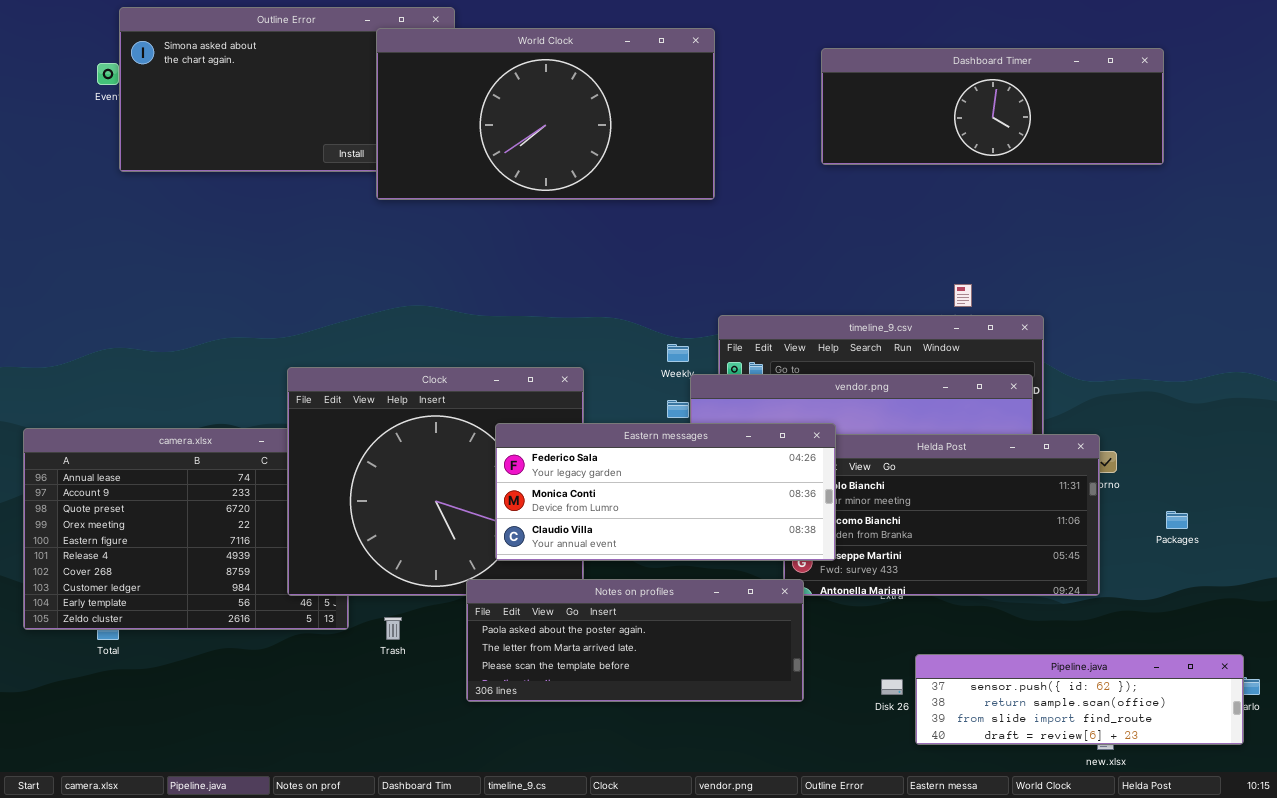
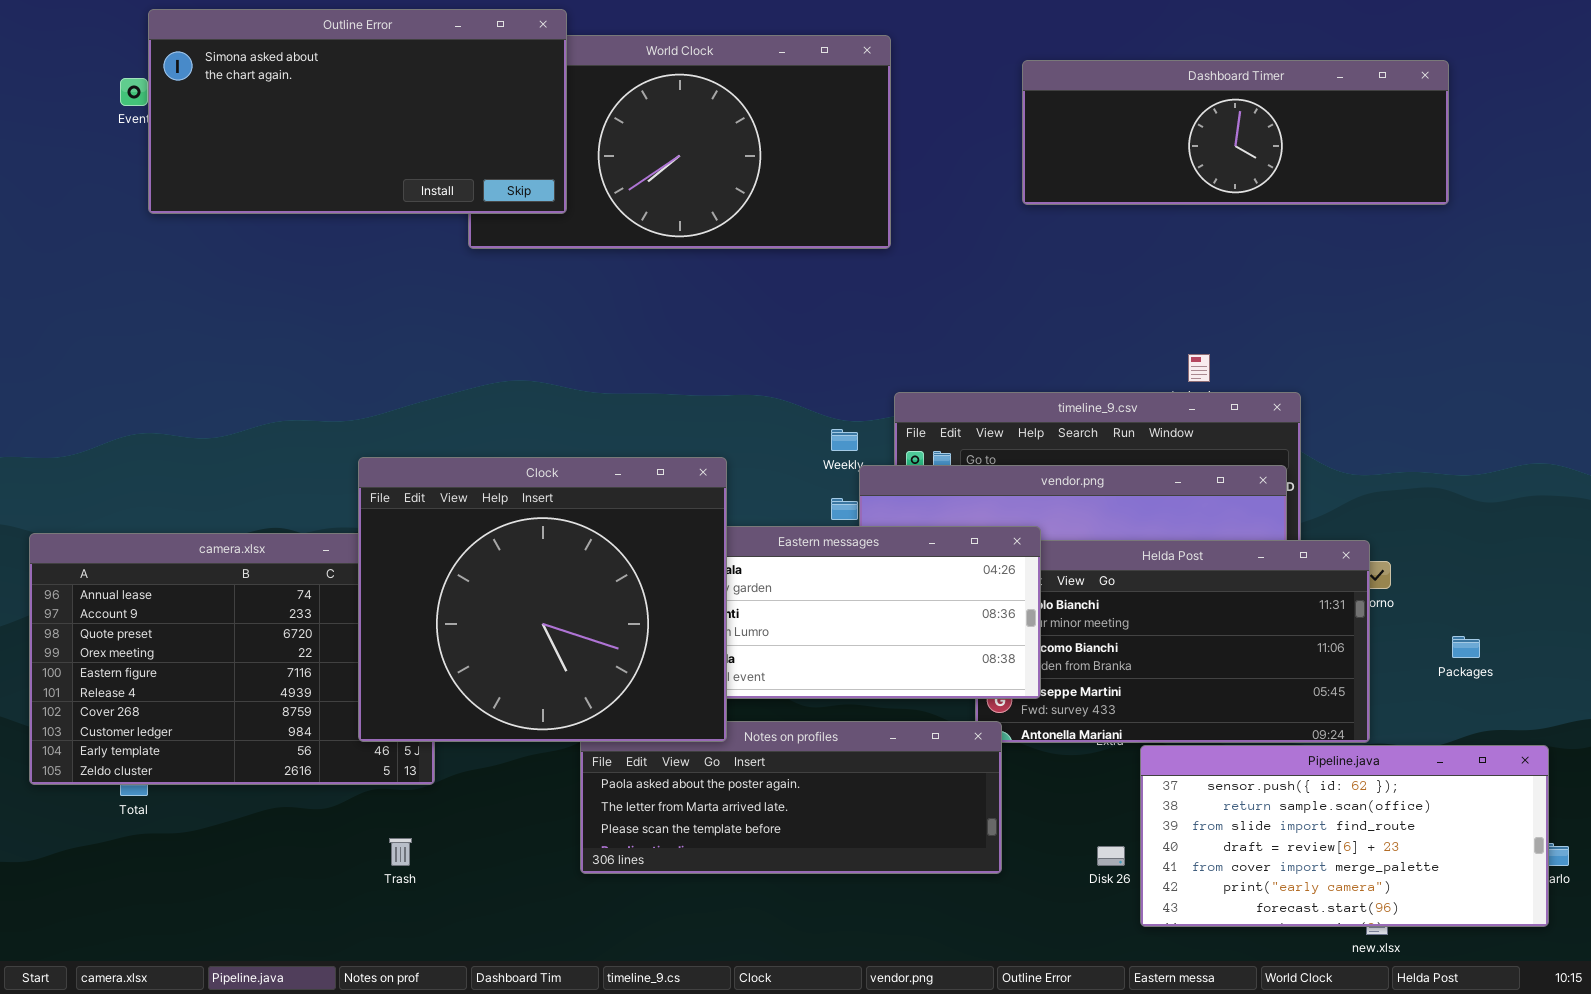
Outline Error: [119,7,455,172] -> [148,9,567,214], raised
Clock: [287,367,584,596] -> [358,457,727,742], raised
Trash: [384,617,402,640] -> [389,838,412,866], moved
Pipeline.java: [915,654,1244,745] -> [1140,745,1549,927], resized

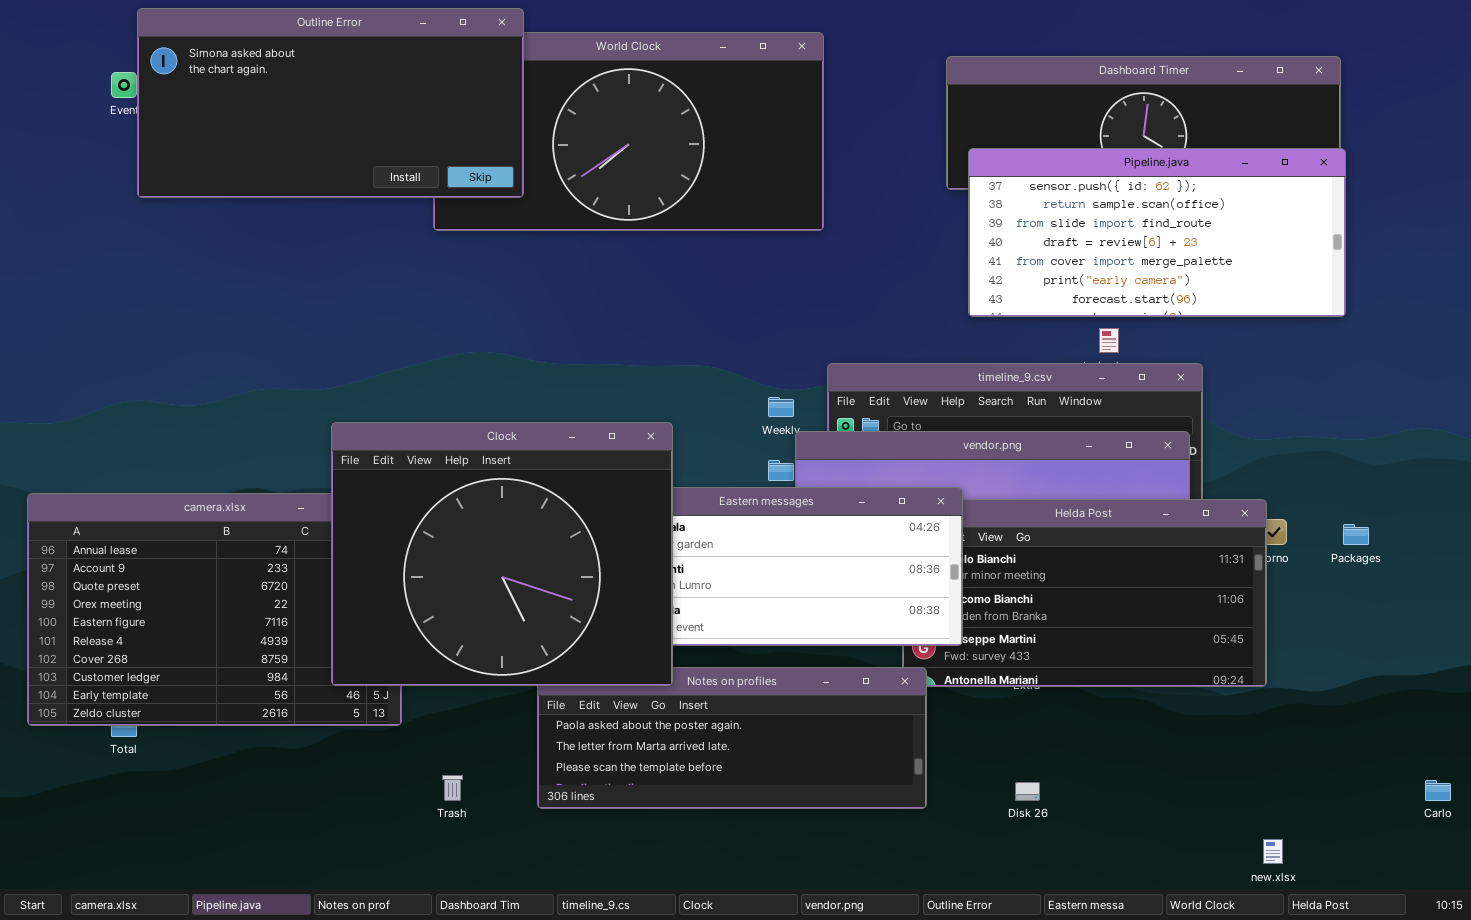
Packages: [1452,636,1480,658] -> [1343,524,1369,545], moved
Pipeline.java: [1140,745,1549,927] -> [968,148,1346,317], moved
Trash: [389,838,412,866] -> [442,775,463,801], moved

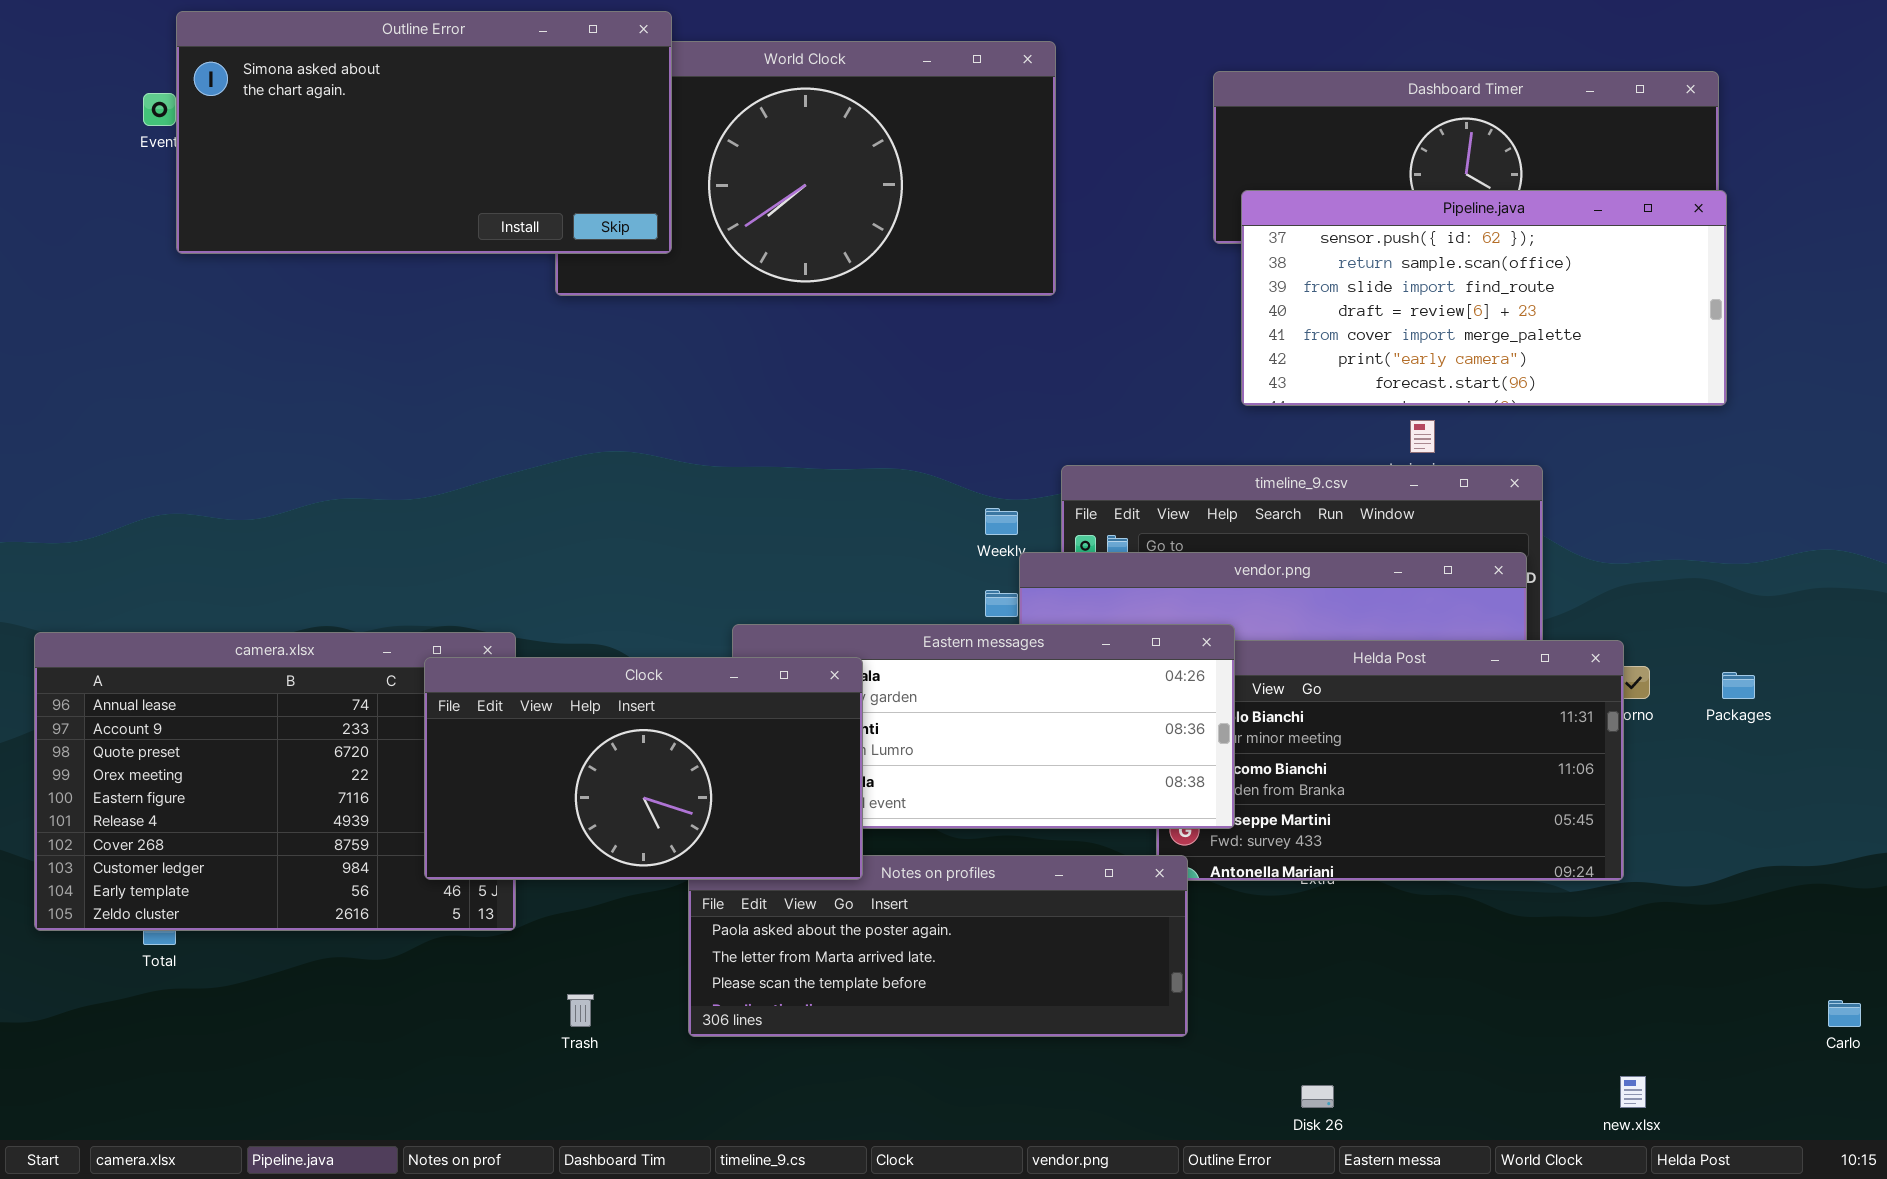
Clock: [331,422,673,686] -> [424,657,863,880], resized
Disk 26: [1015,782,1040,801] -> [1301,1085,1334,1108], moved

